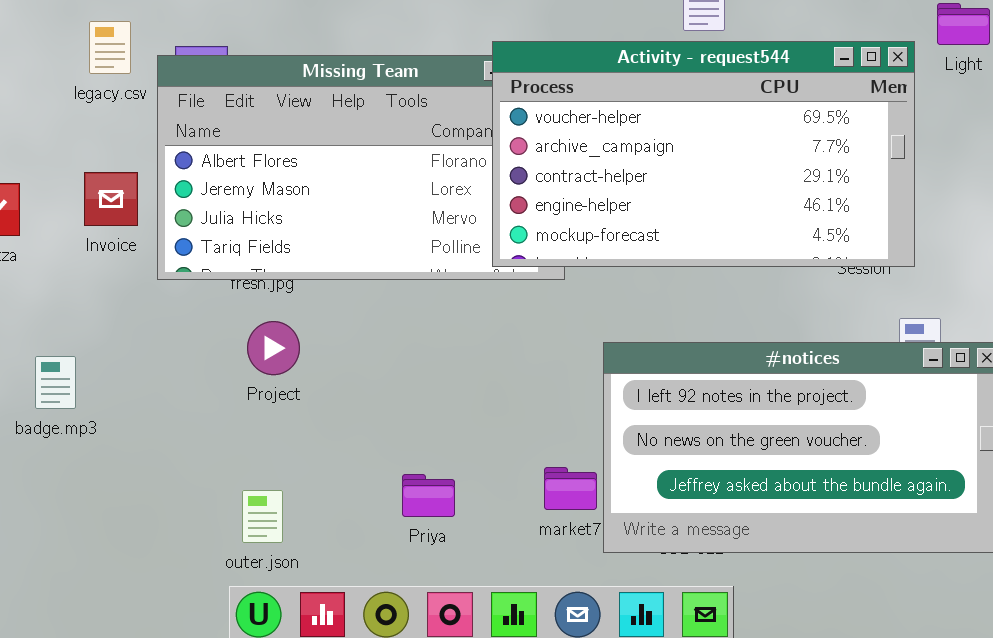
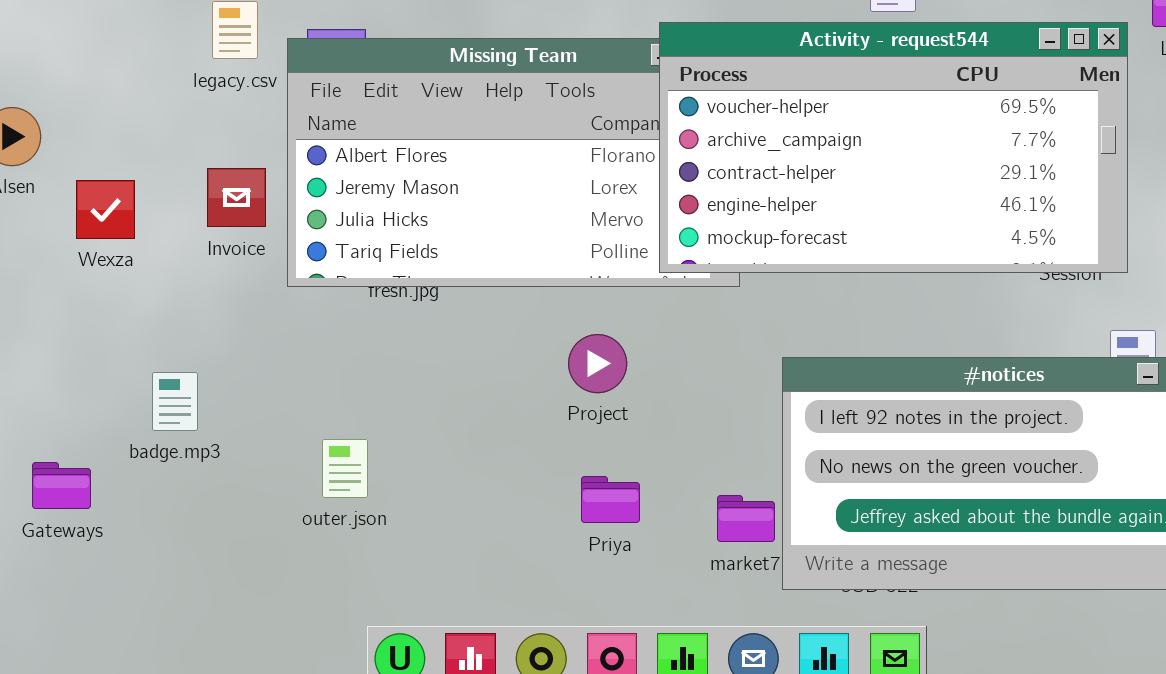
Project: [247,321,300,375] -> [568,334,627,393], moved
Priya: [402,474,455,517] -> [581,476,640,523], moved
outer.json: [242,490,283,543] -> [322,439,368,498], moved

